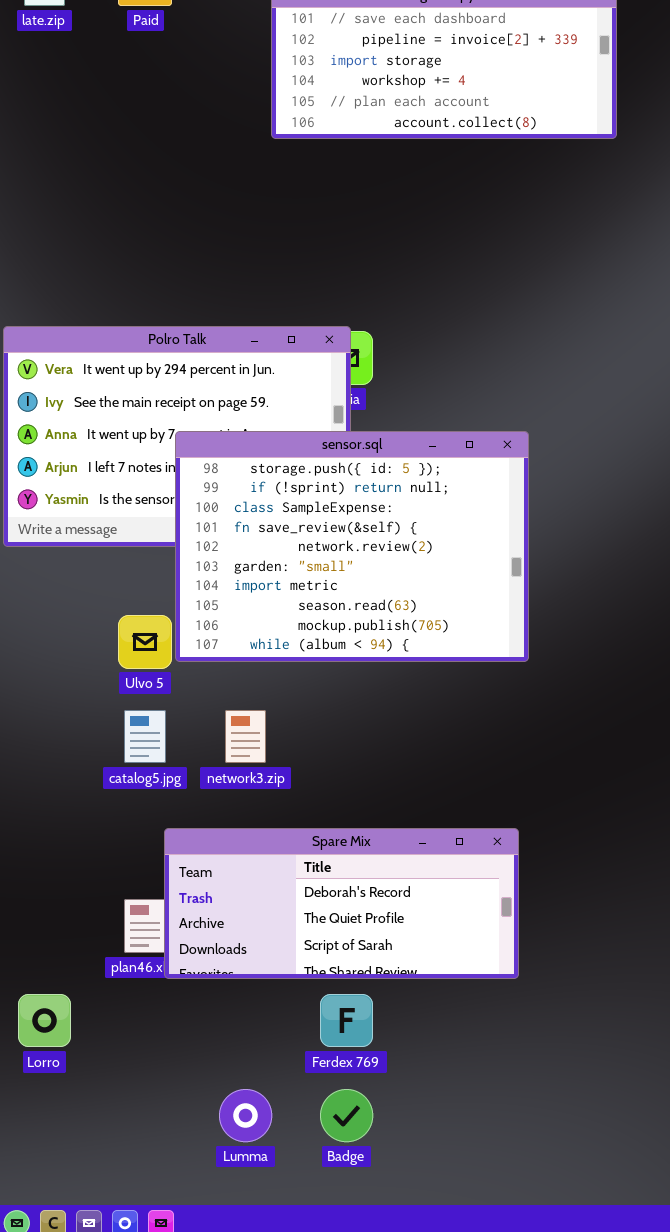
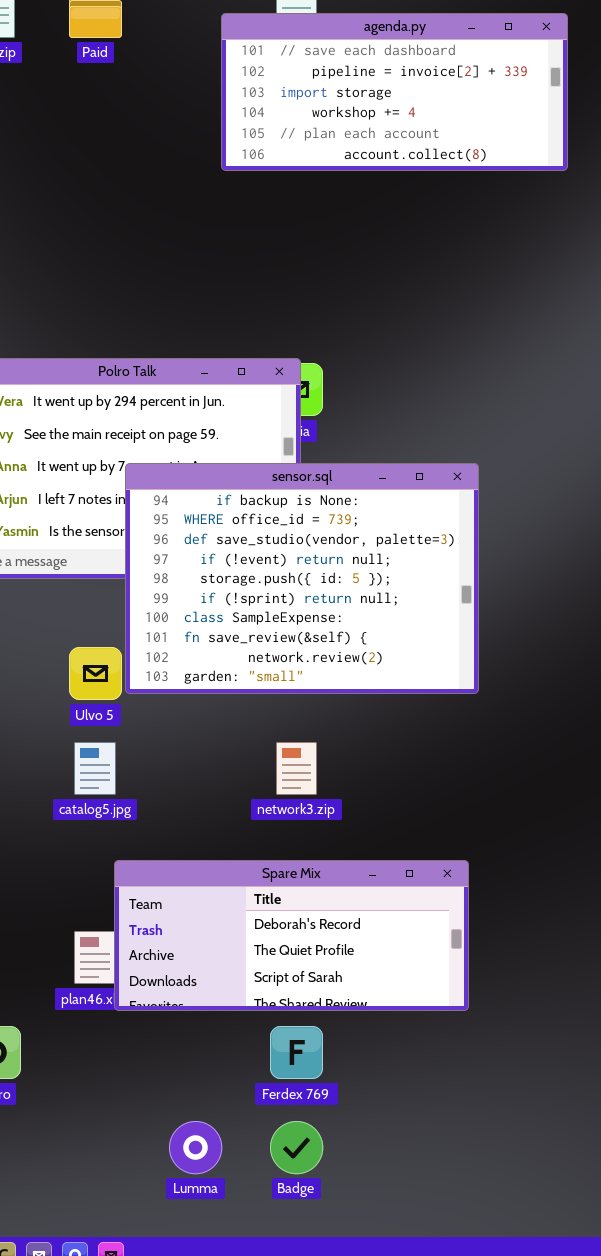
sensor.sql: [175,431,529,662] -> [125,463,479,694], scrolled up 4 rows
network3.zip: [225,710,266,763] -> [276,742,317,795], moved

